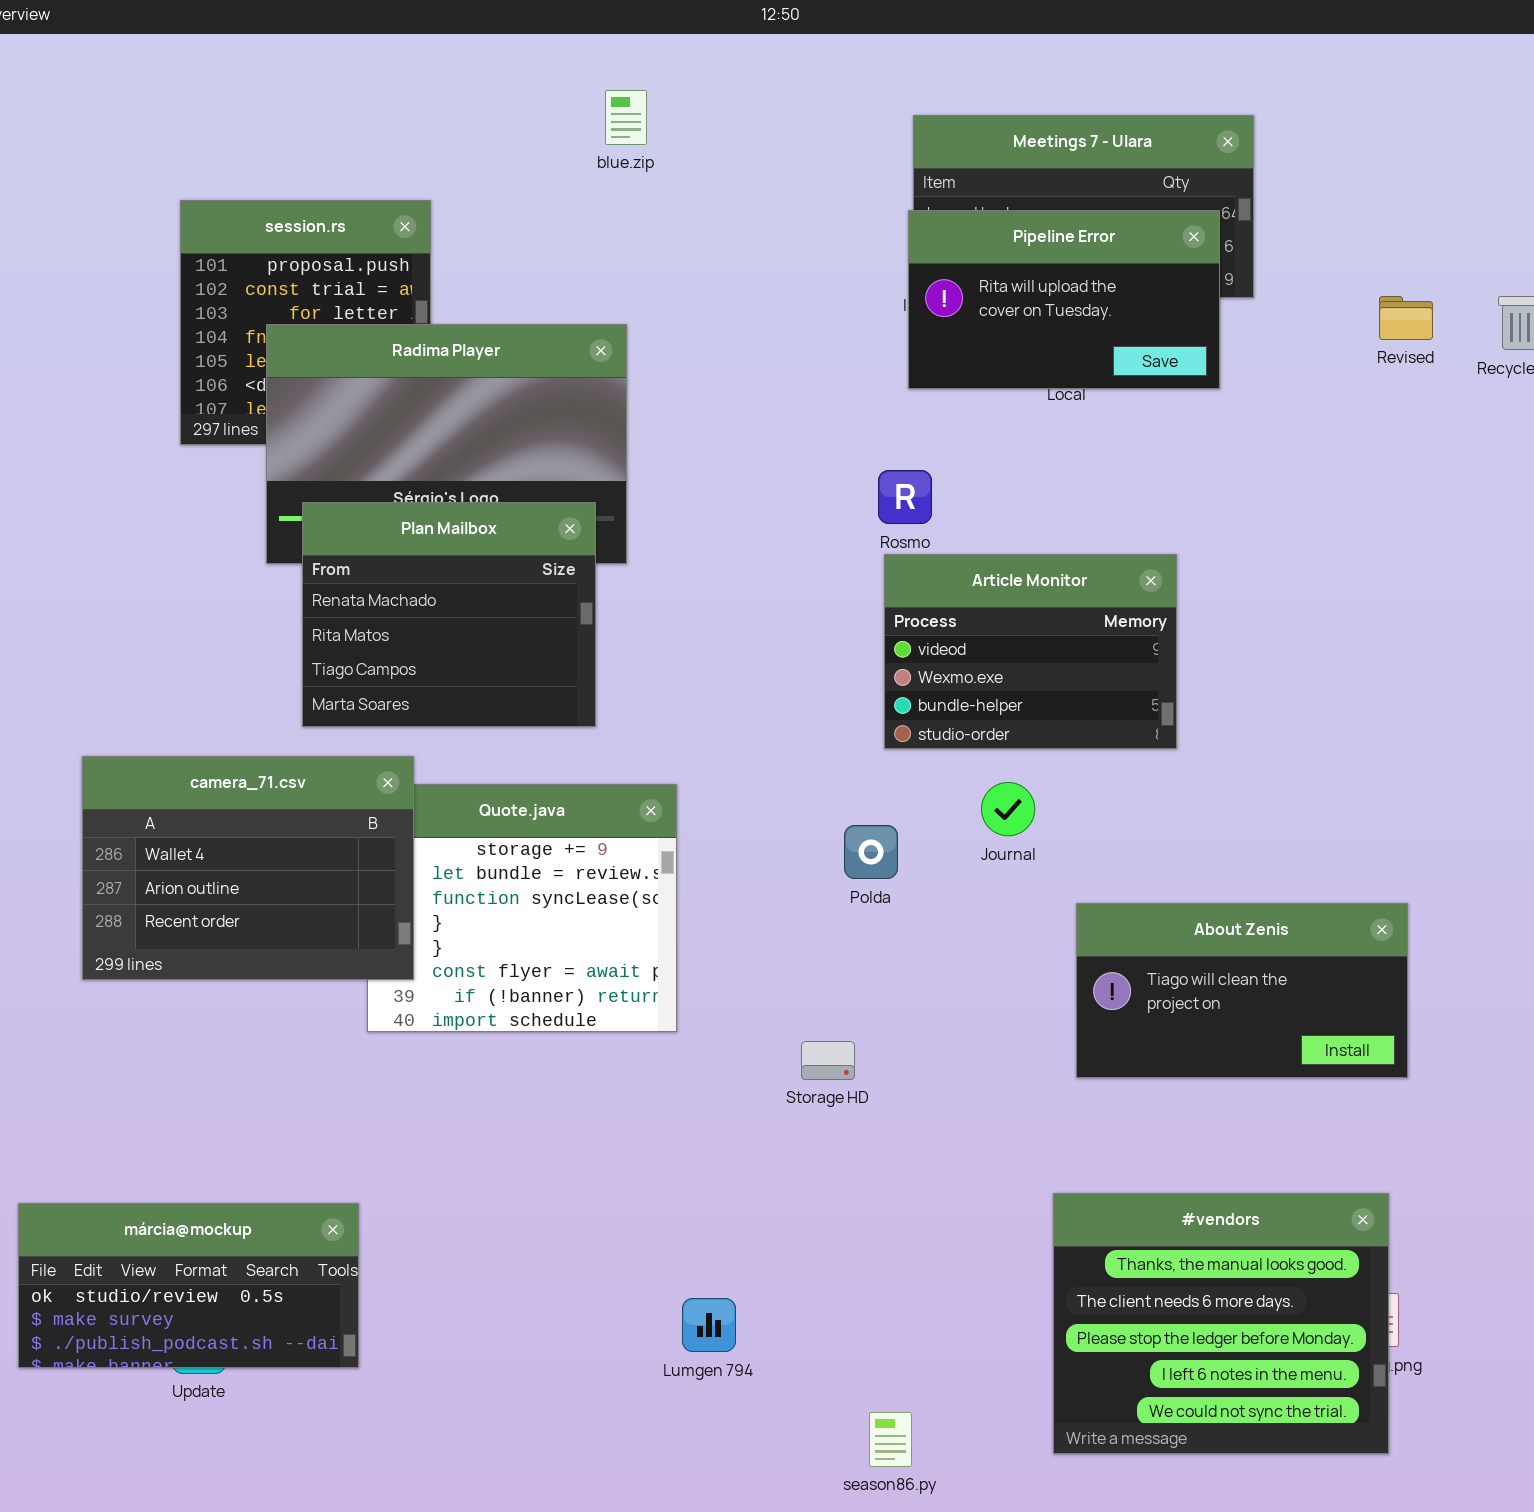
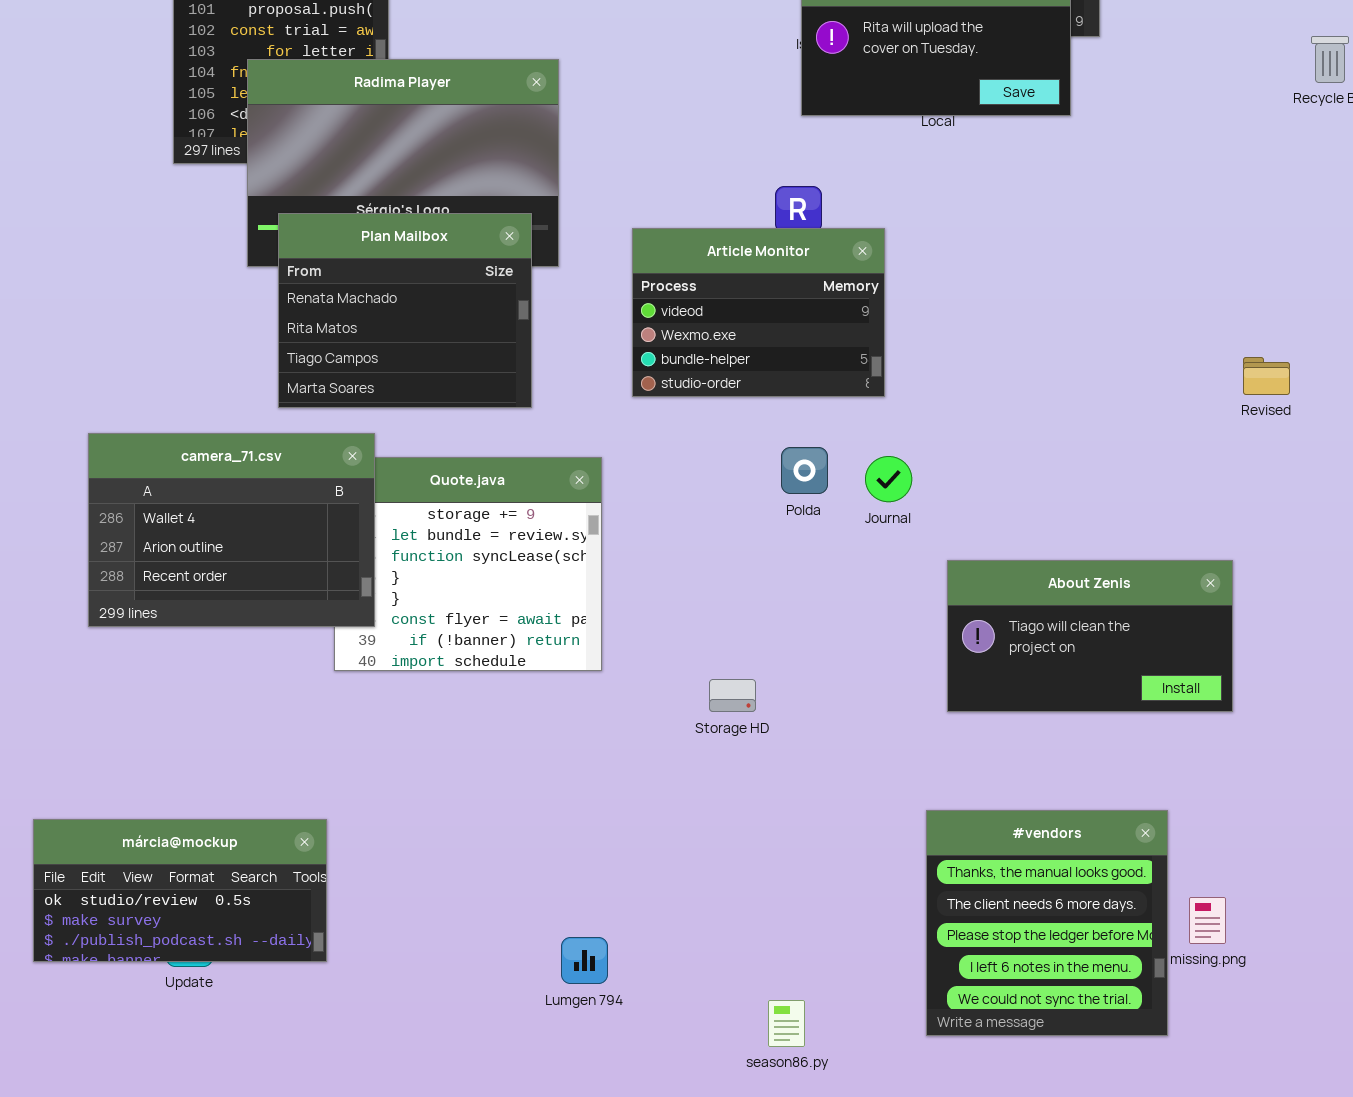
Revised: [1379,296,1433,340] -> [1243,357,1290,395], moved
Article Monitor: [884,554,1177,749] -> [632,228,885,397], moved
Polda: [844,825,898,879] -> [781,447,828,494], moved
#vendors: [1053,1193,1389,1454] -> [926,810,1168,1036], resized
Lumgen 794: [682,1298,736,1352] -> [561,937,608,984], moved

